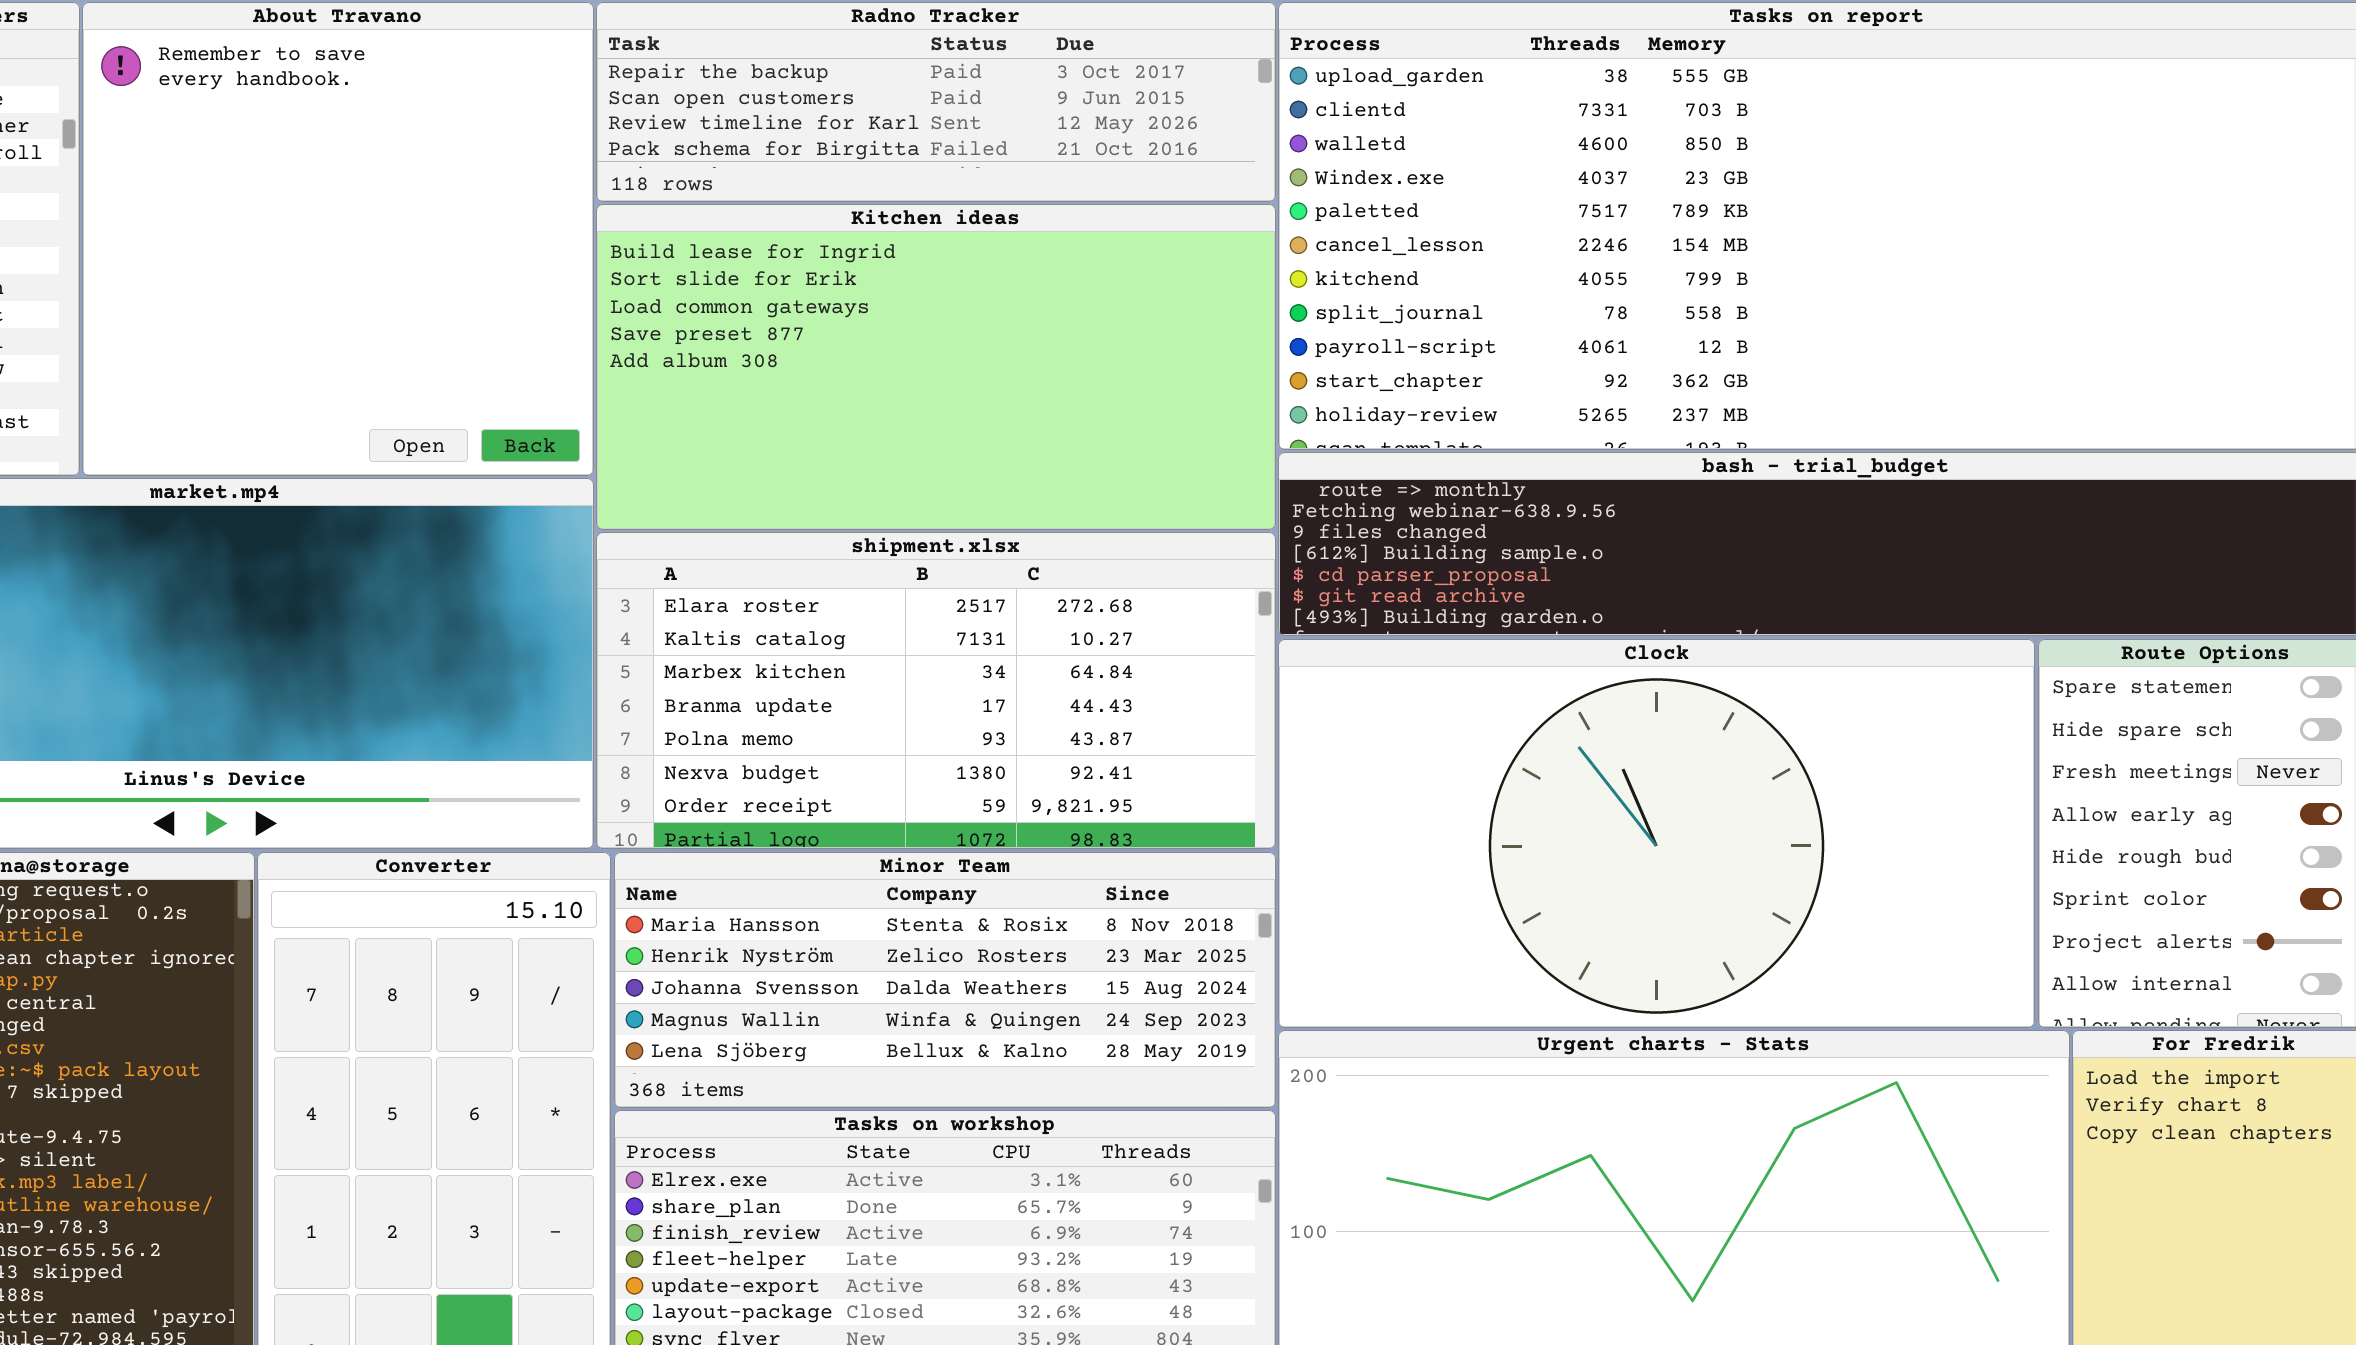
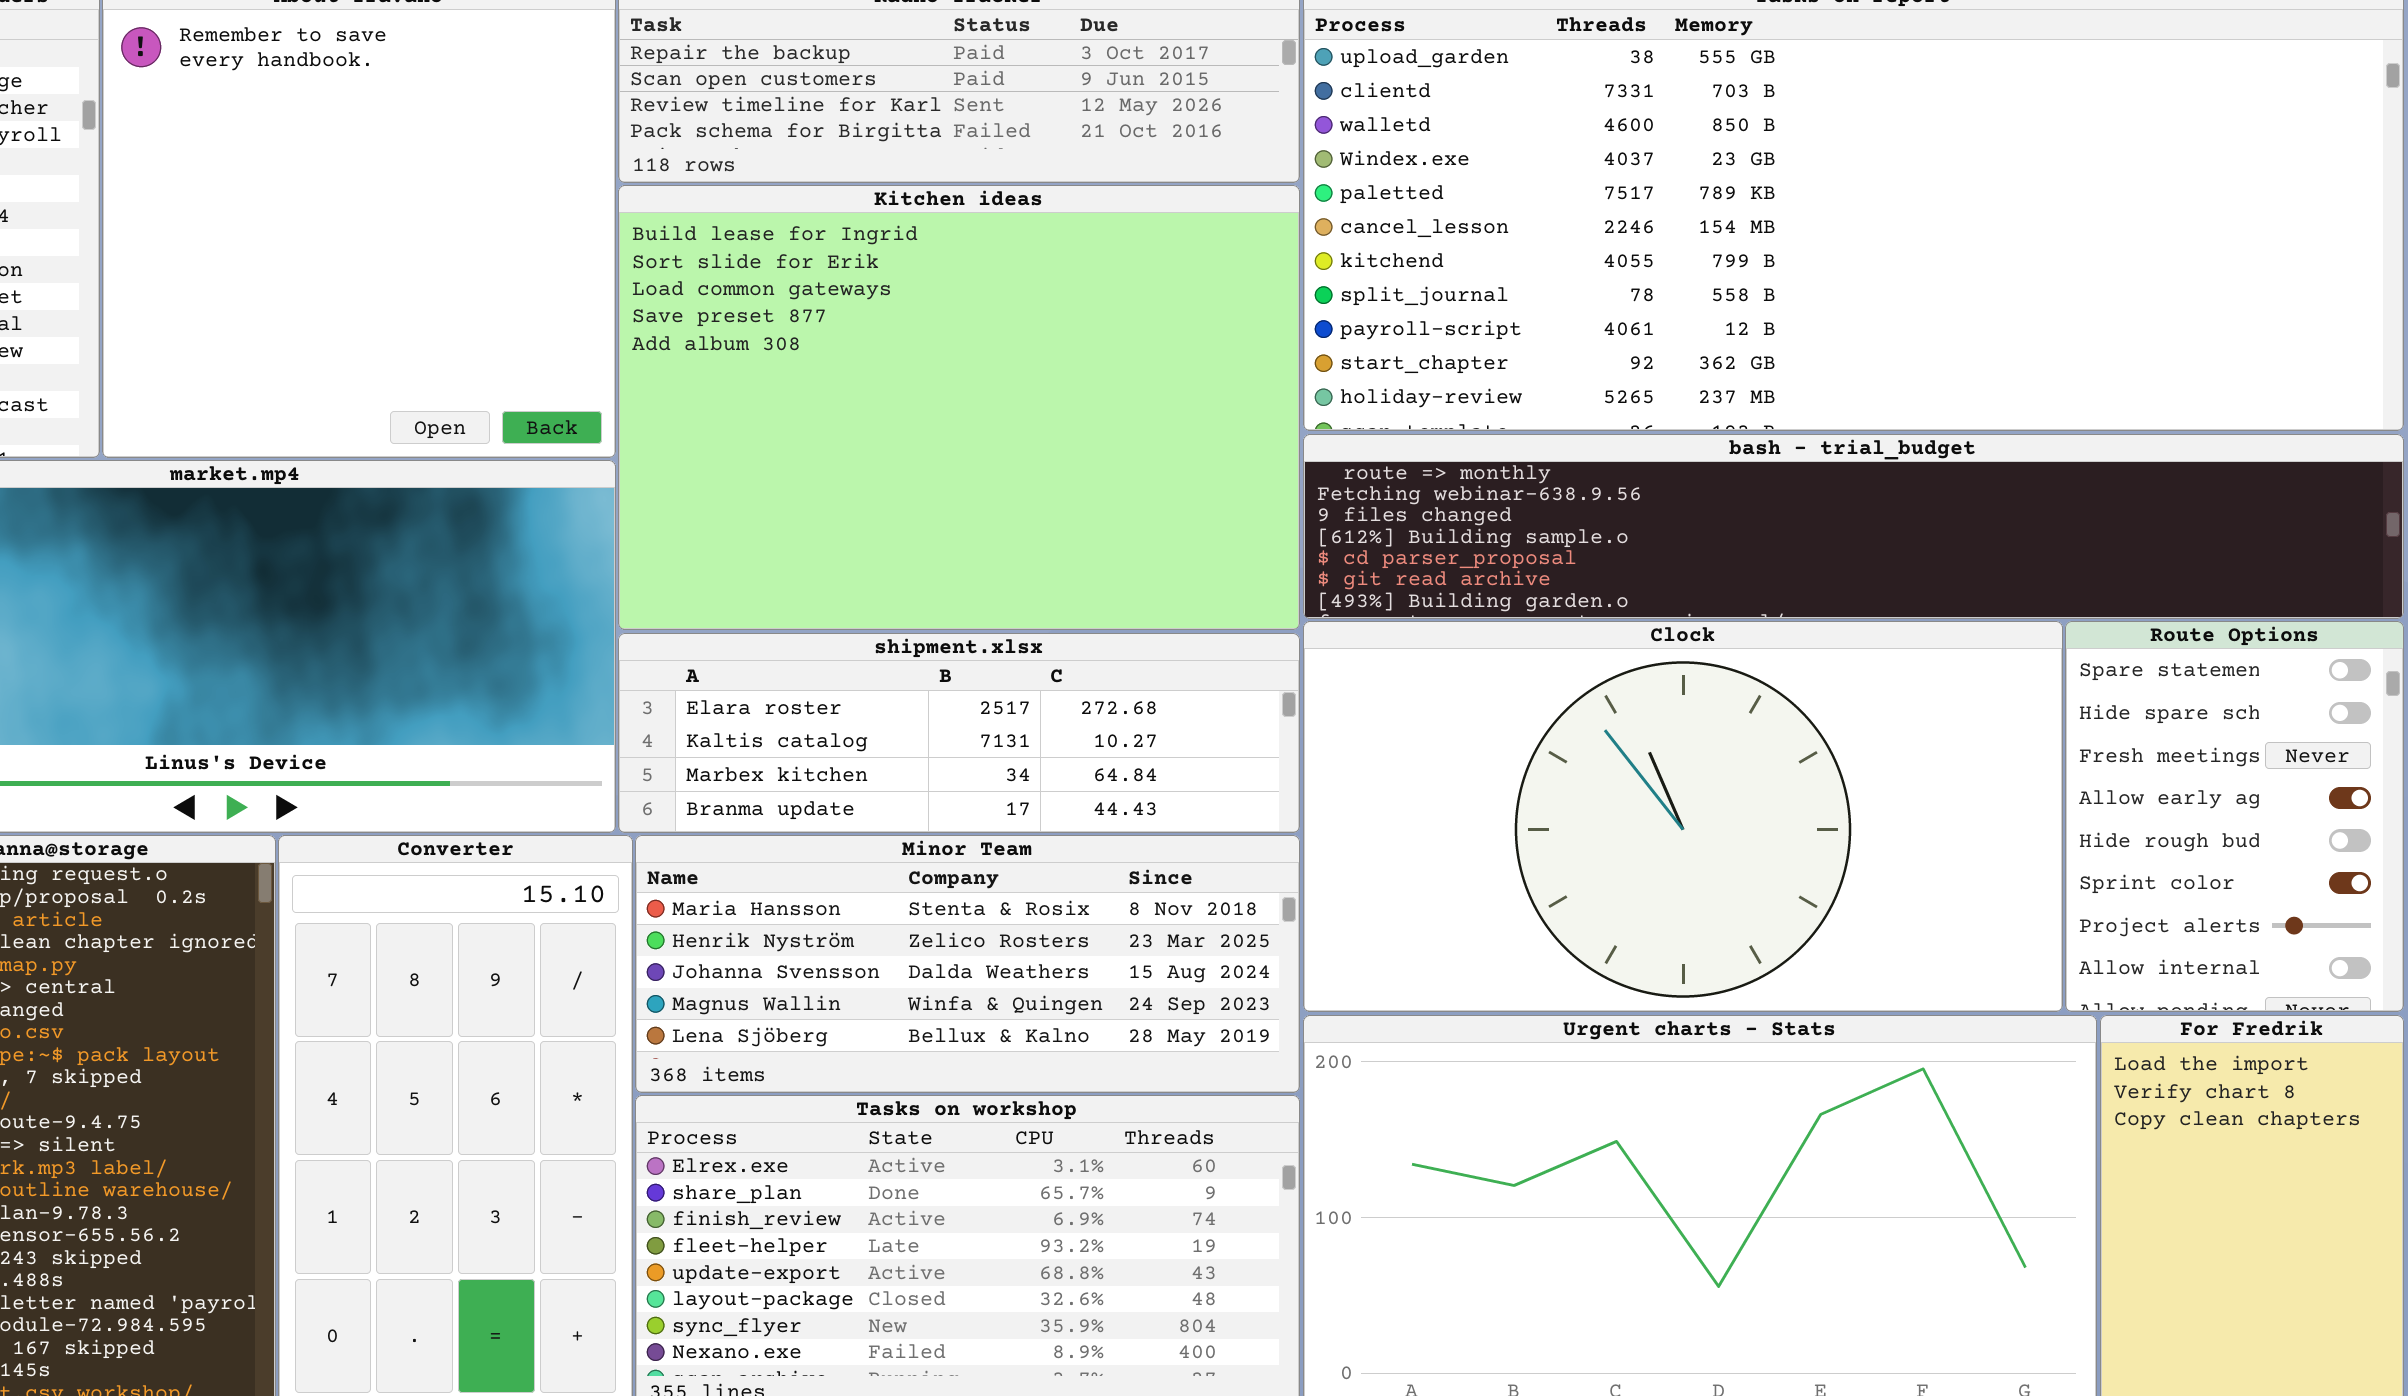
Kitchen ideas: [596,204,1276,530] -> [618,185,1300,630], resized
shipment.xlsx: [596,532,1276,849] -> [618,633,1300,833], resized

